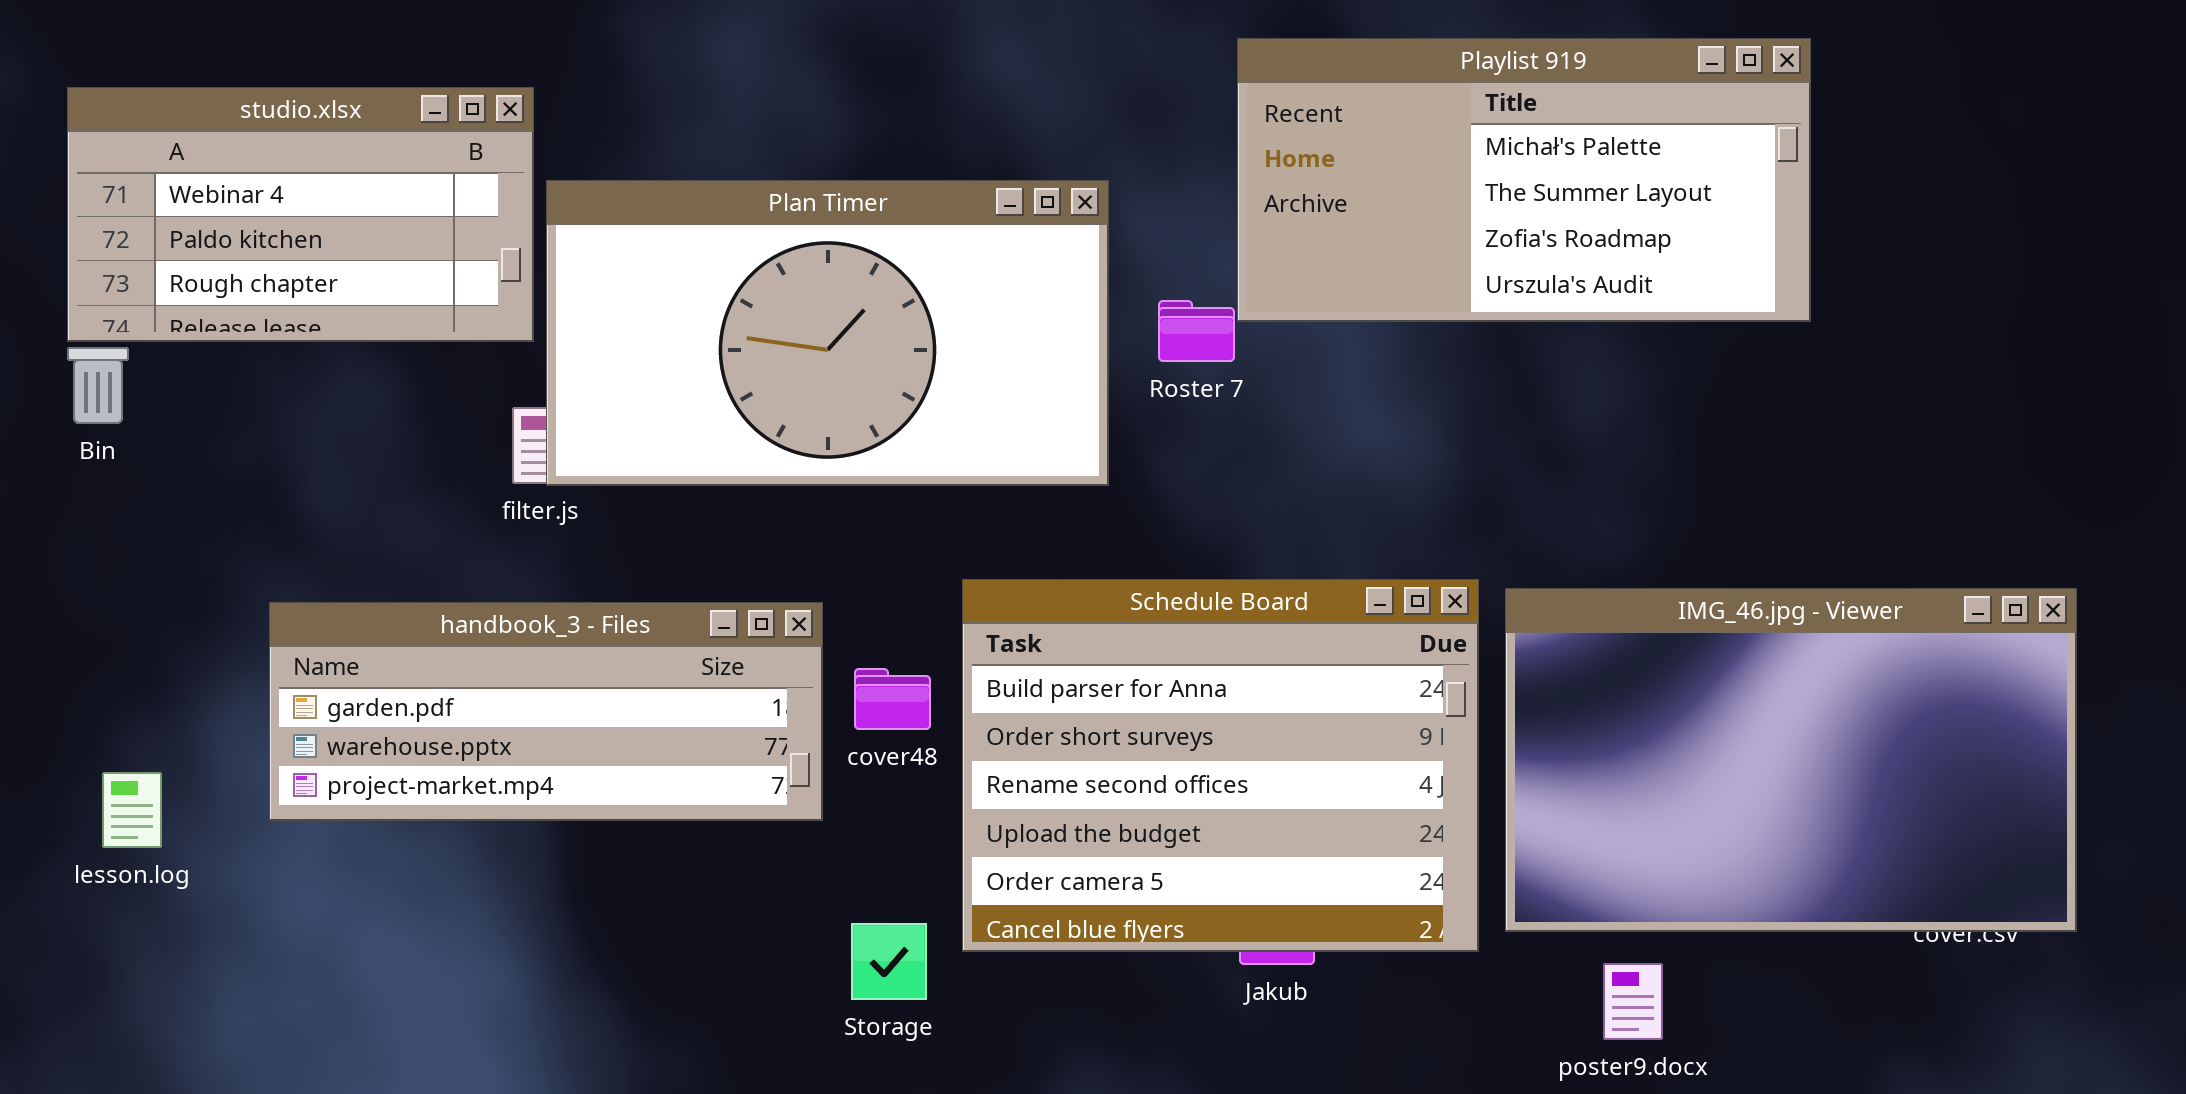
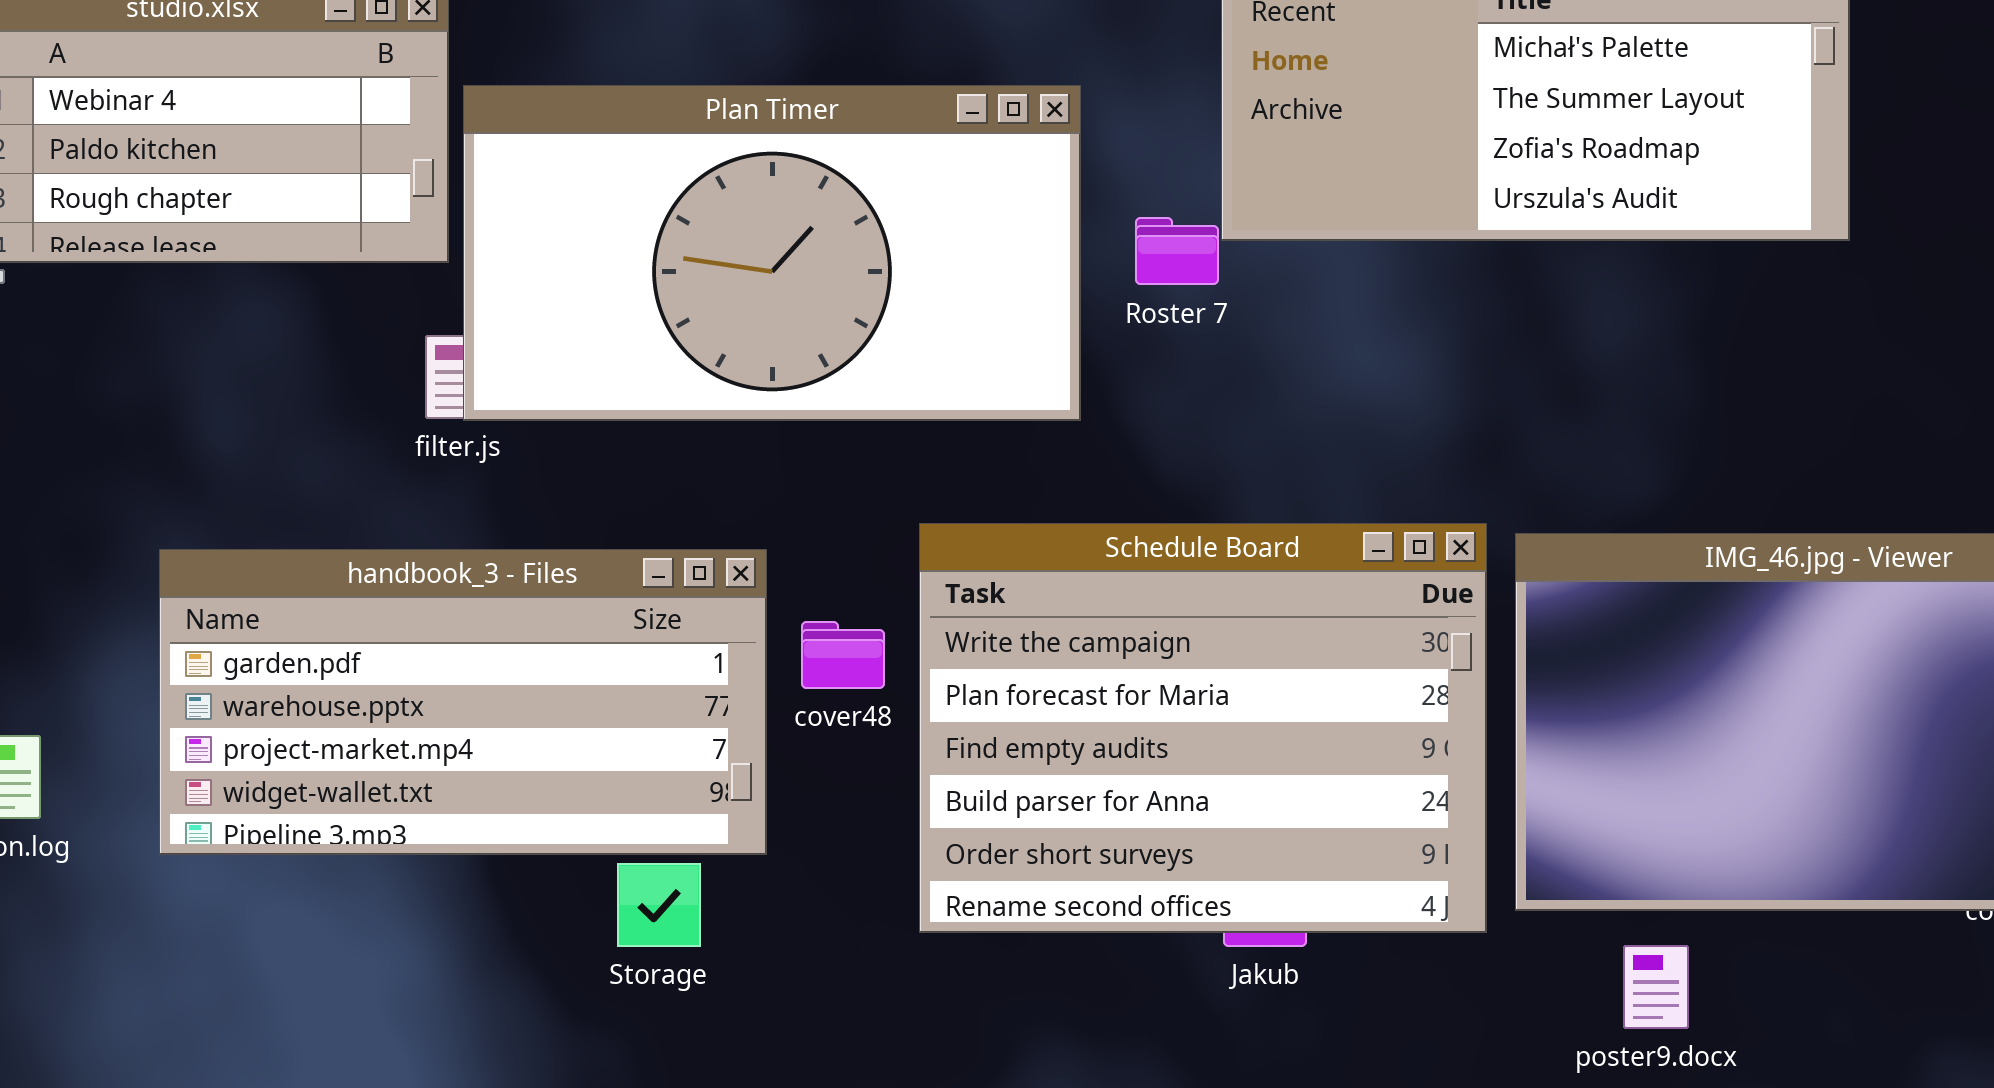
Schedule Board: [962,579,1479,952] -> [919,523,1487,933], scrolled up 3 rows
handbook_3 - Files: [269,602,823,821] -> [159,549,767,855], resized
Storage: [851,923,927,1000] -> [617,863,701,947], moved

